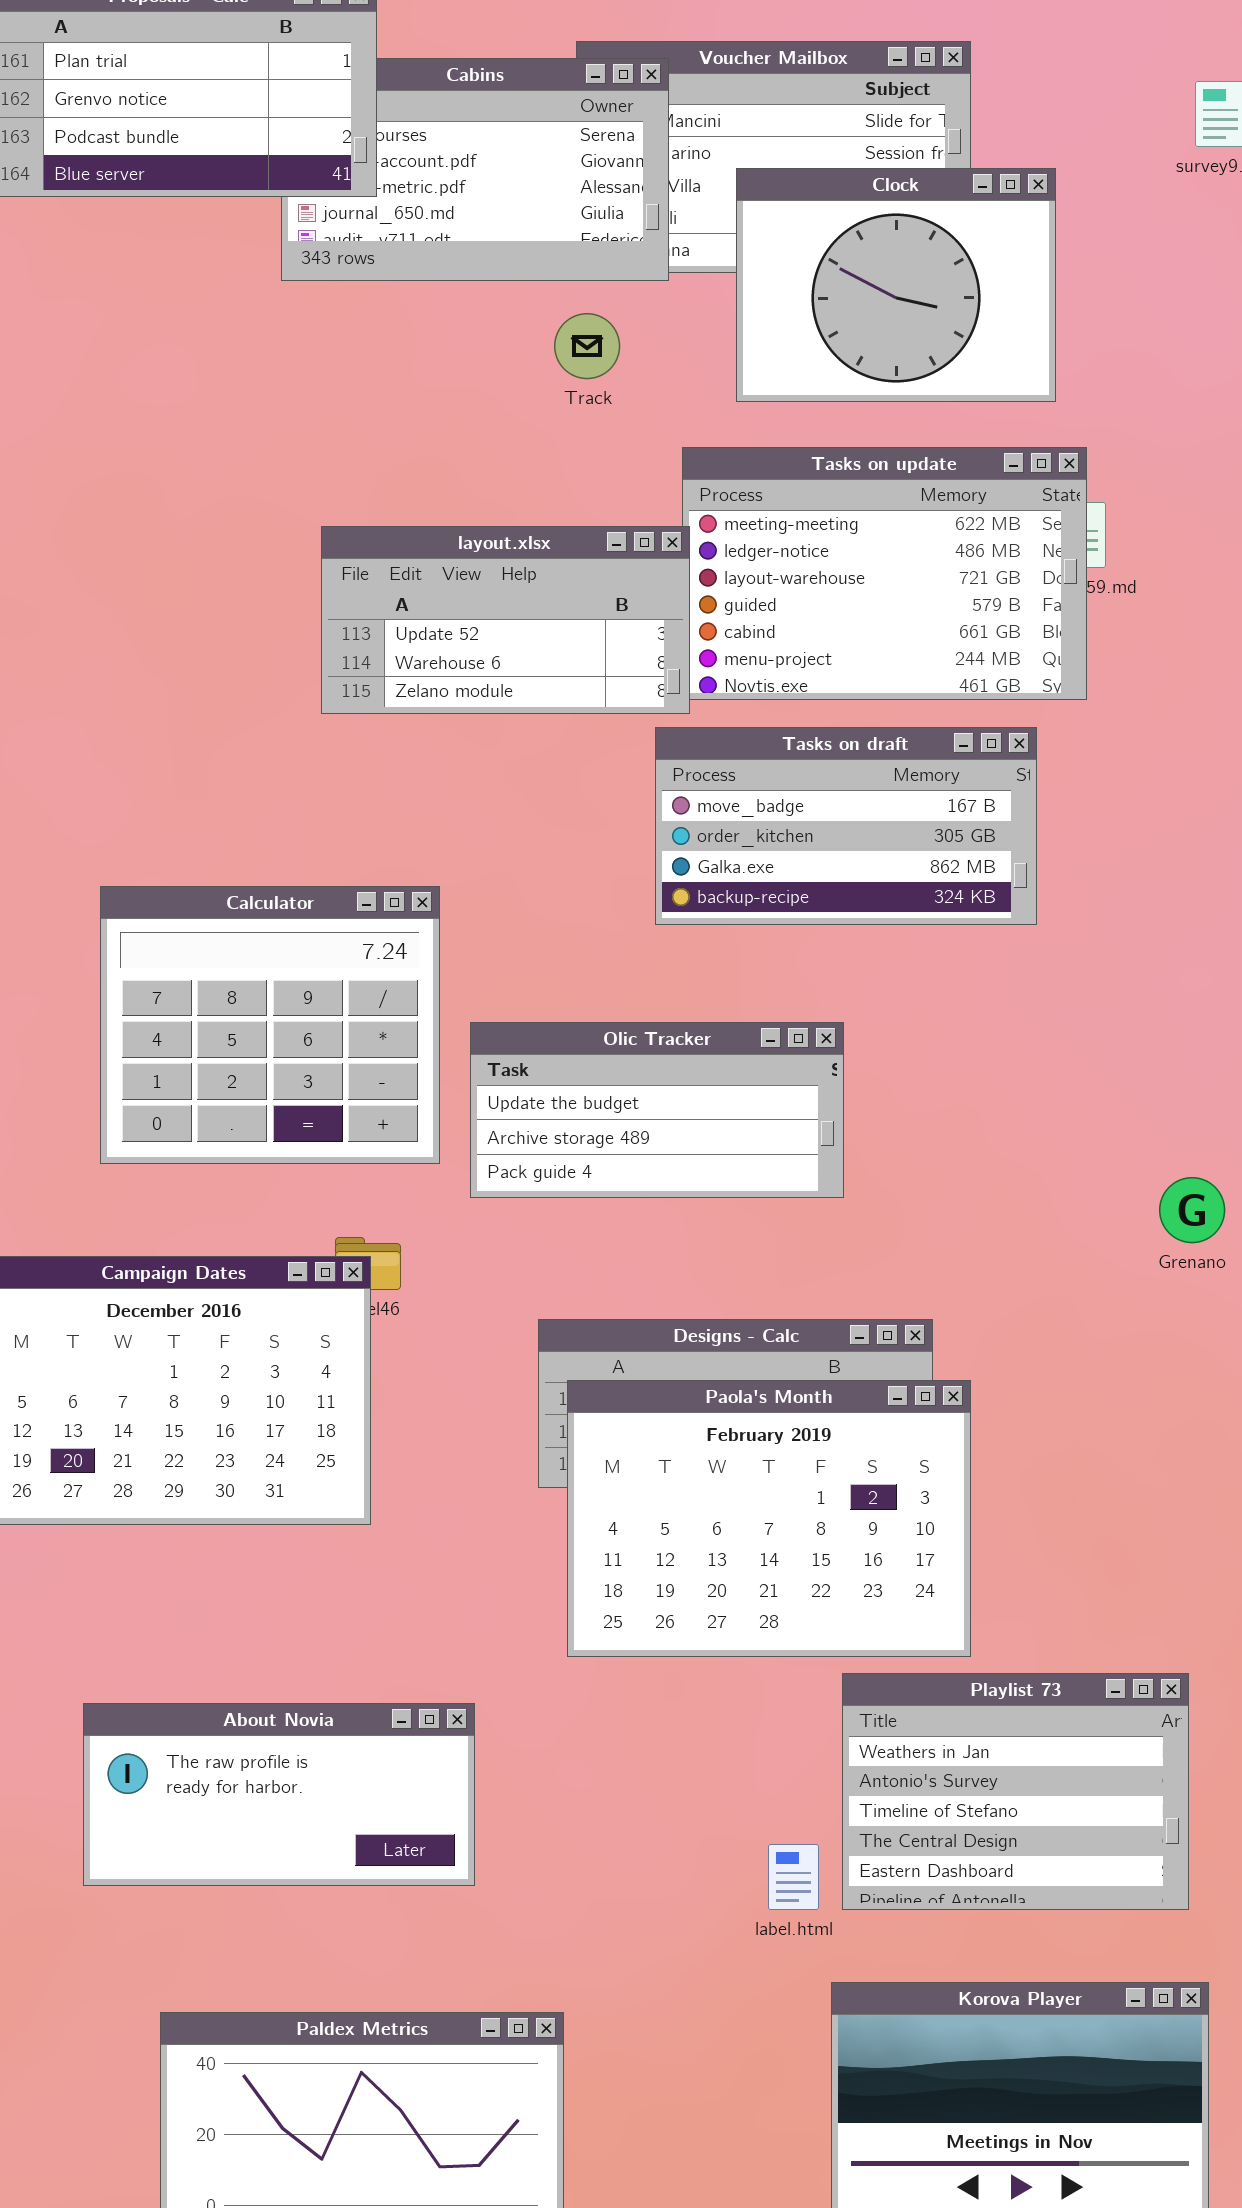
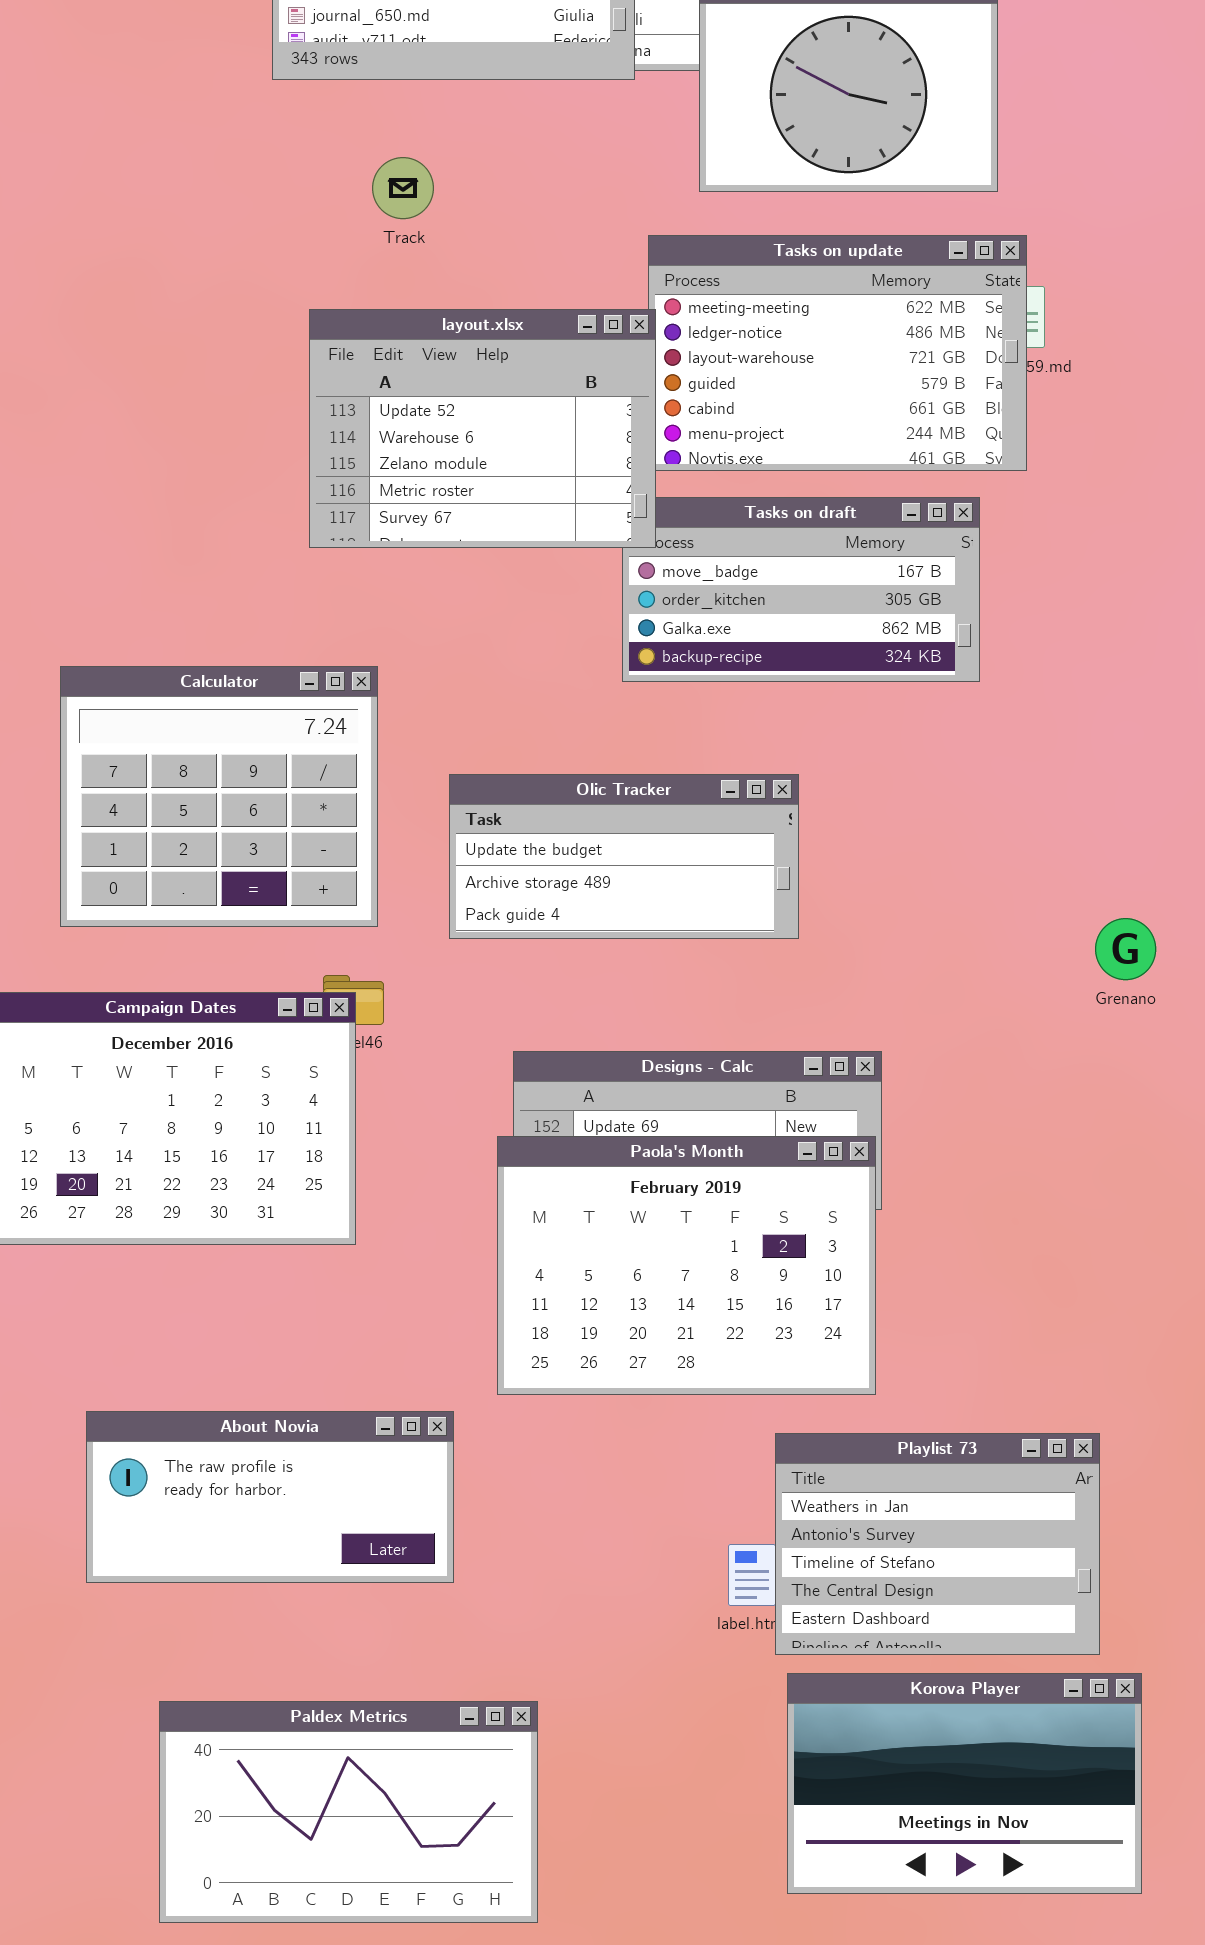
Track: [554,313,620,379] -> [372,157,434,219], moved
layout.xlsx: [321,526,690,714] -> [309,309,656,548], resized
Calculator: [100,886,440,1164] -> [60,666,378,927], moved
Paola's Month: [567,1380,971,1657] -> [497,1136,876,1395], moved
Playlist 73: [842,1673,1189,1910] -> [775,1433,1100,1655], moved

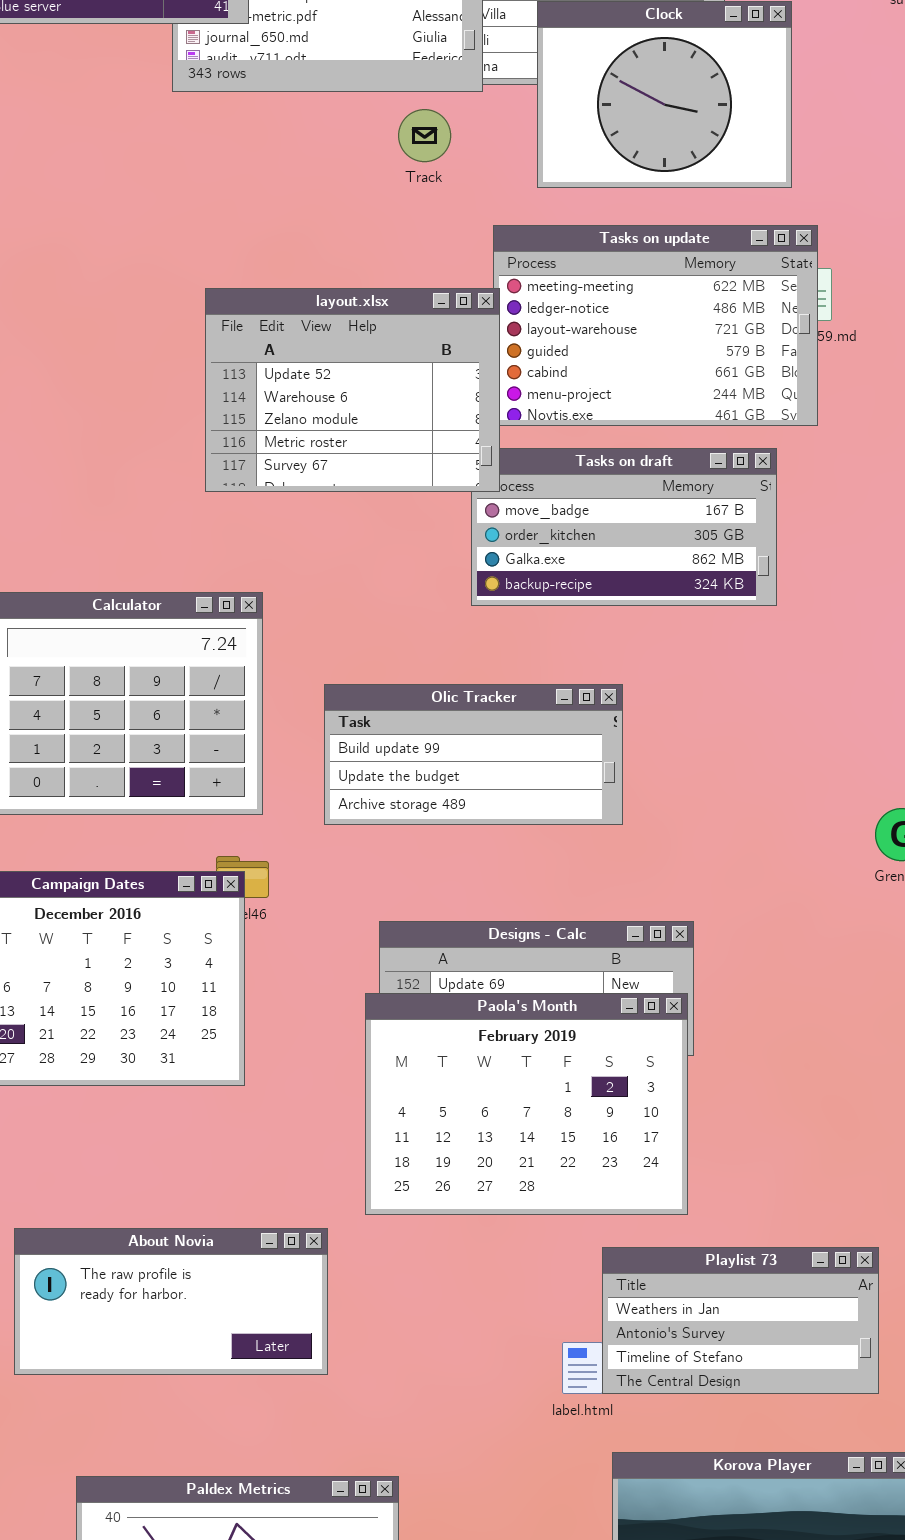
Track: [372,157,434,219] -> [398,109,451,162], moved
Olic Tracker: [449,774,799,939] -> [324,684,623,825], scrolled up 1 row
Playlist 73: [775,1433,1100,1655] -> [602,1247,879,1394], resized

